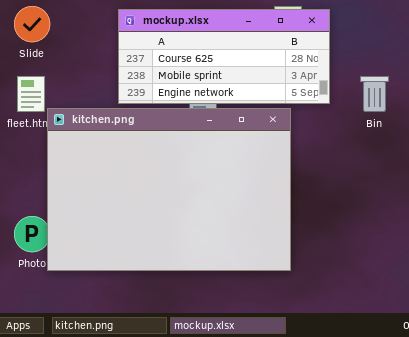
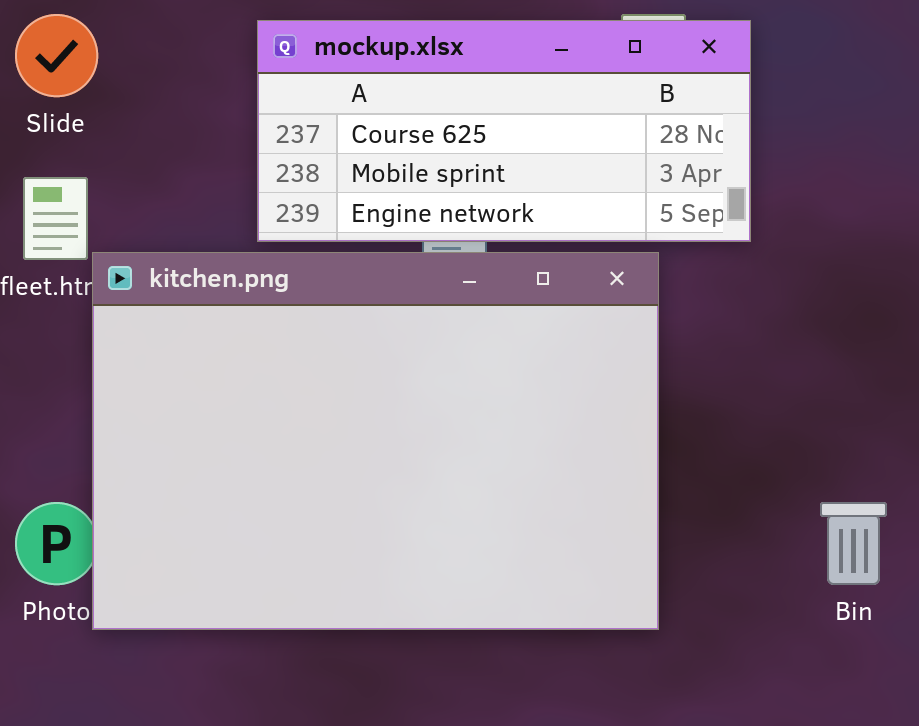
Bin: [360,76,389,112] -> [820,502,887,585], moved

